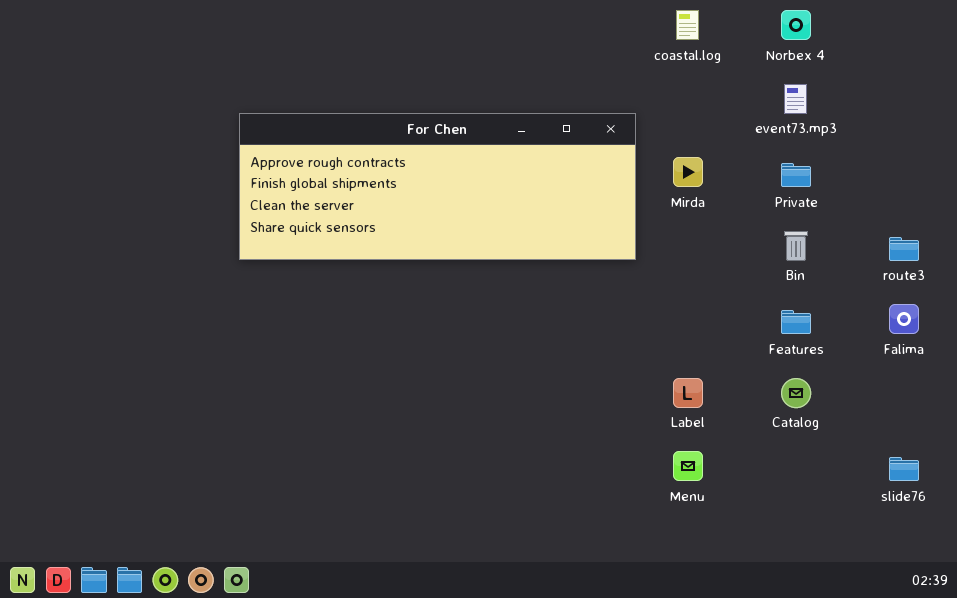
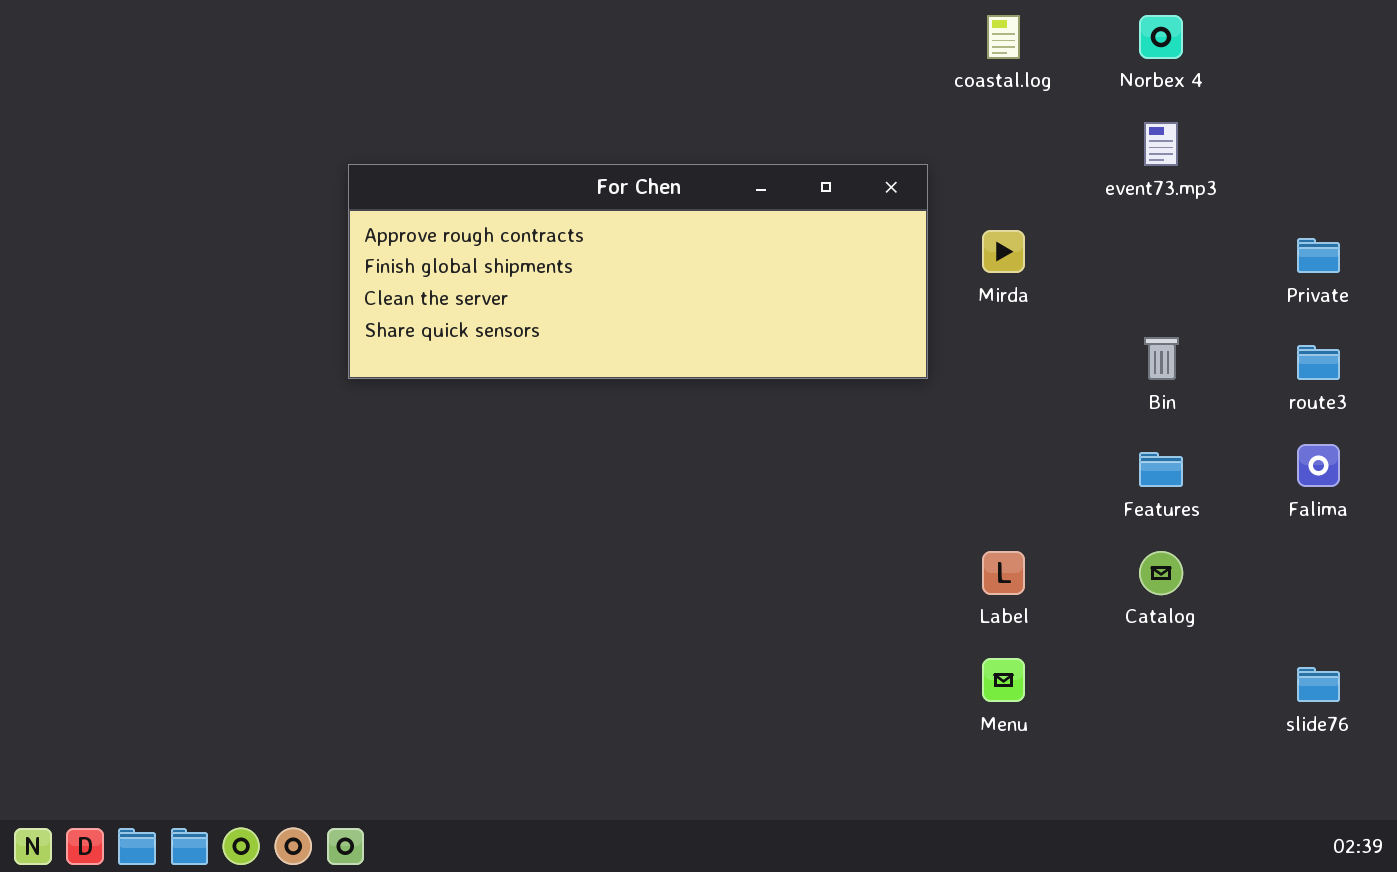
Private: [781,163,811,187] -> [1297,238,1340,273], moved

